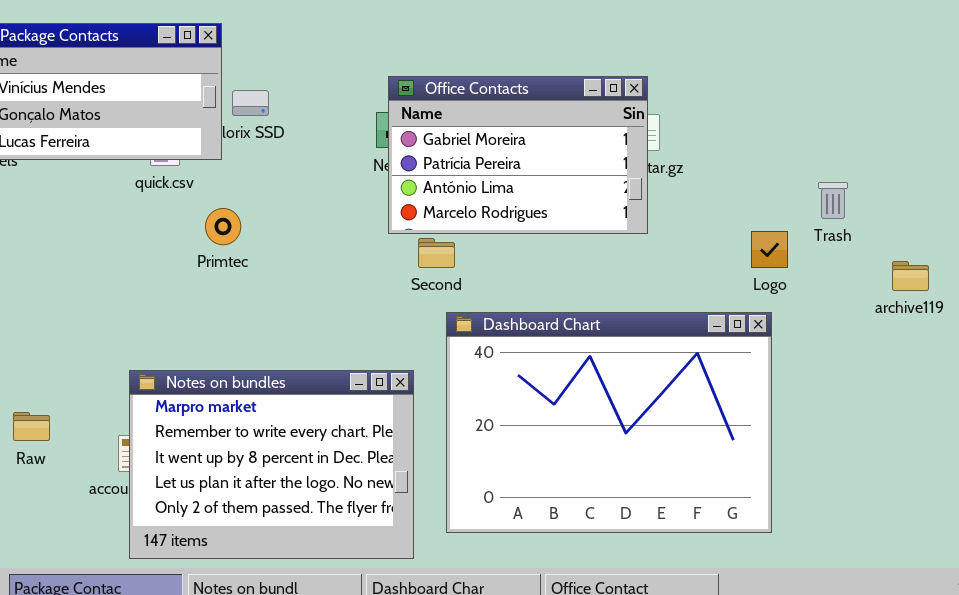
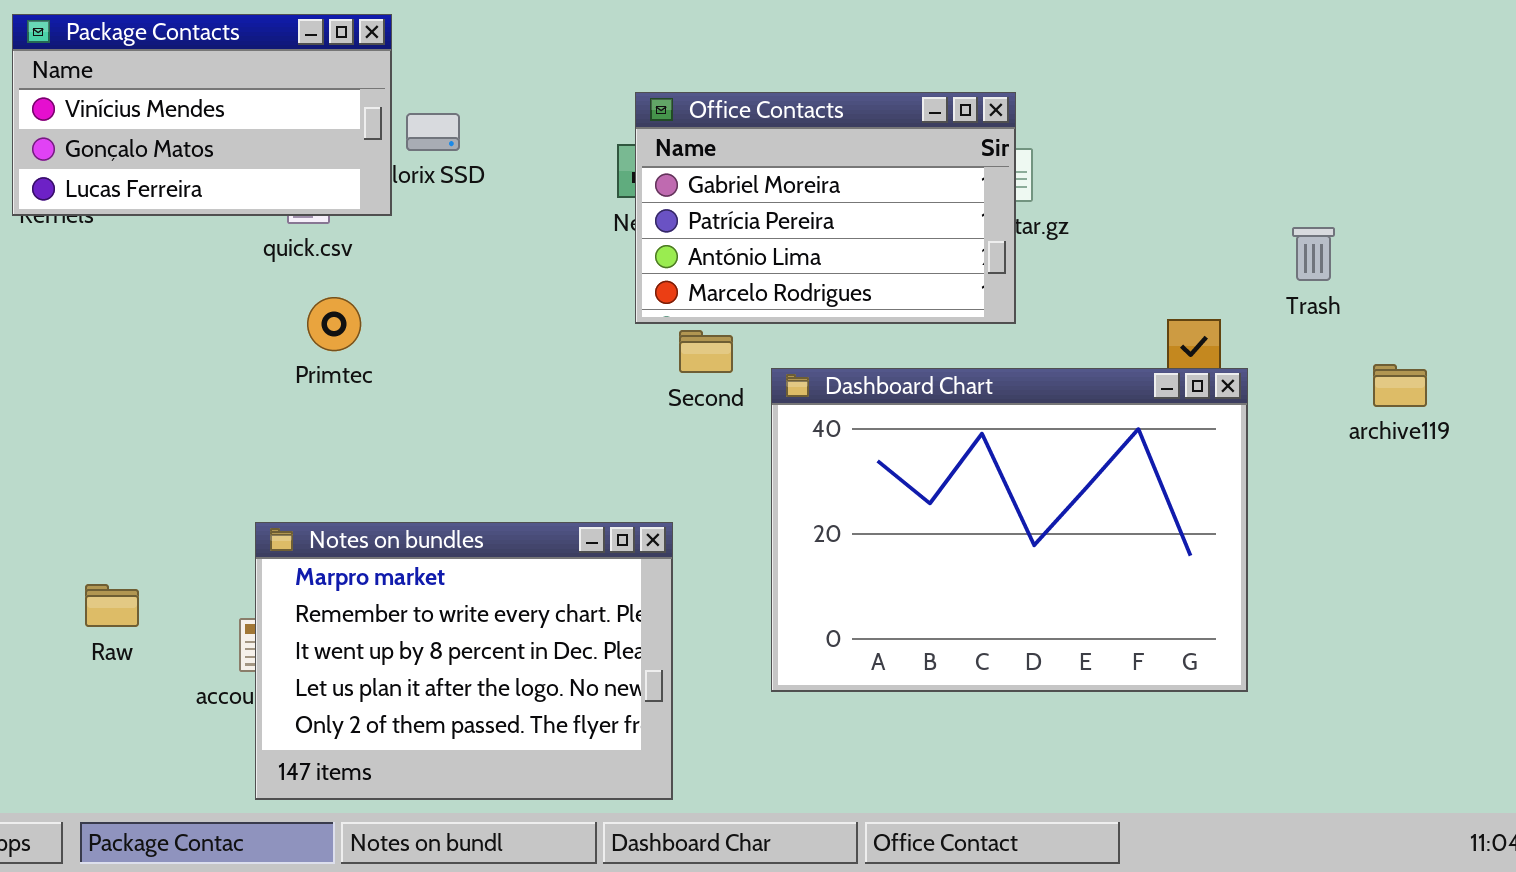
Trash: [818,182,848,219] -> [1292,227,1335,281], moved
Primtec: [205,208,241,245] -> [307,297,361,351], moved
Dashboard Chart: [446,312,772,533] -> [771,368,1248,692], moved

